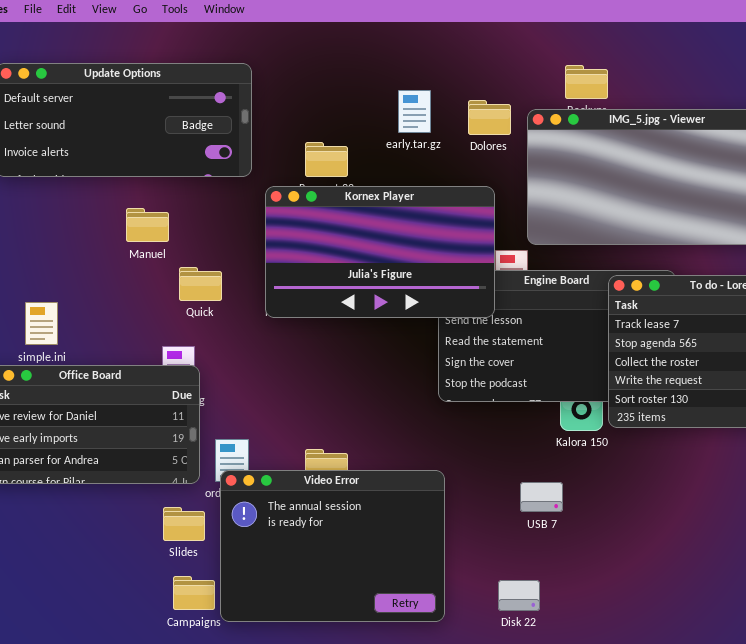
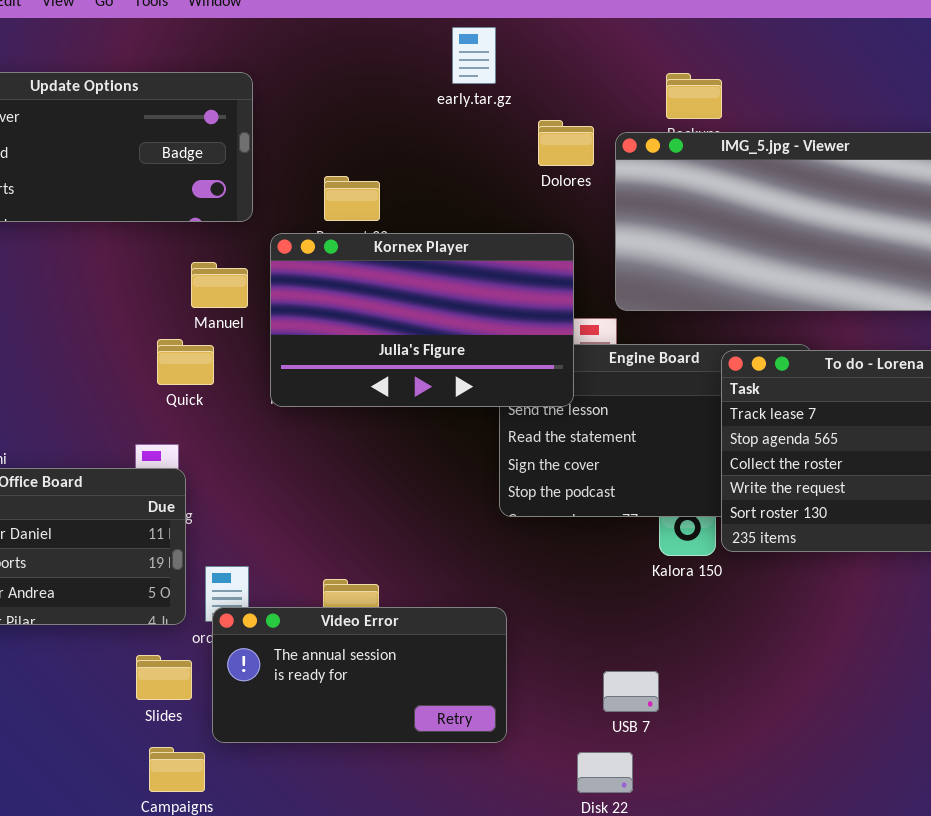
early.tar.gz: [398,90,431,133] -> [452,27,496,84], moved
Manuel: [126,208,169,242] -> [191,262,248,308], moved
Video Error: [220,470,445,622] -> [212,607,507,743], resized
USB 7: [520,482,563,512] -> [603,671,659,712], moved

